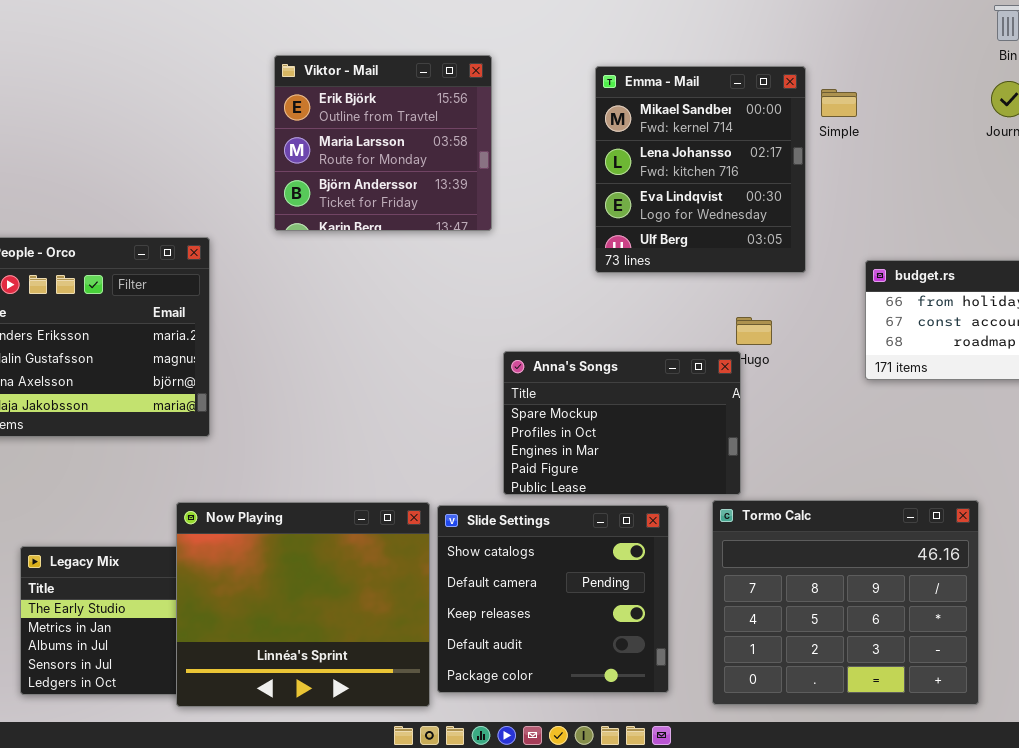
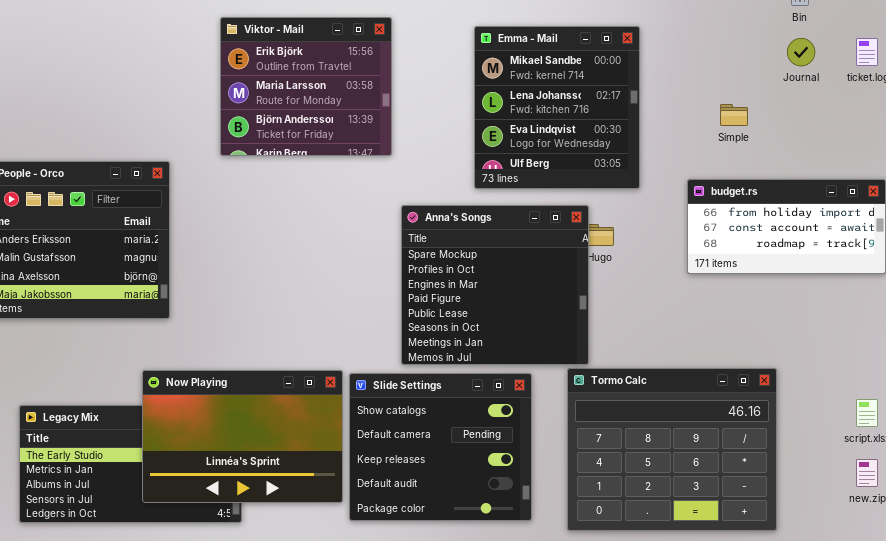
Simple: [821,89,857,117] -> [720,104,748,126], moved
Anna's Songs: [503,351,741,495] -> [401,205,589,365], resized
Now Playing: [176,502,430,707] -> [142,370,343,503], resized

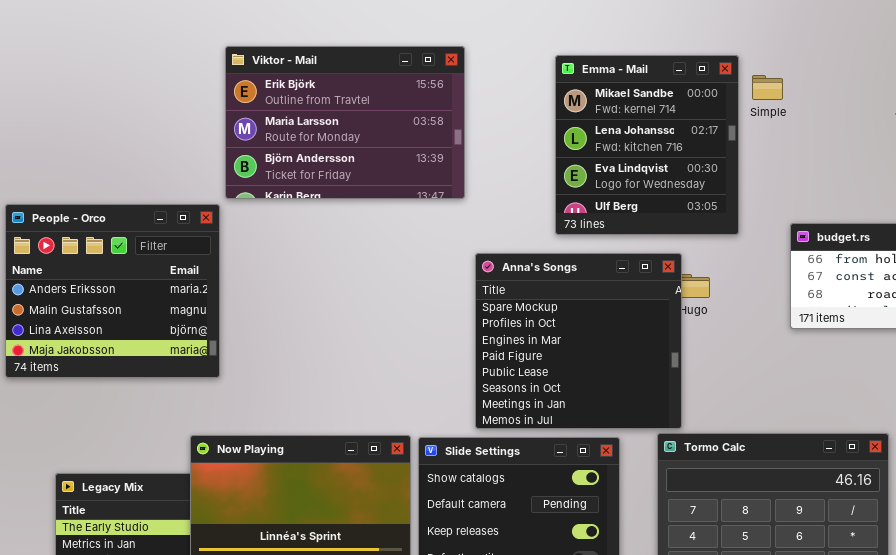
Viktor - Mail: [220,17,392,156] -> [225,46,465,199], resized
Simple: [720,104,748,126] -> [752,75,783,100], moved

